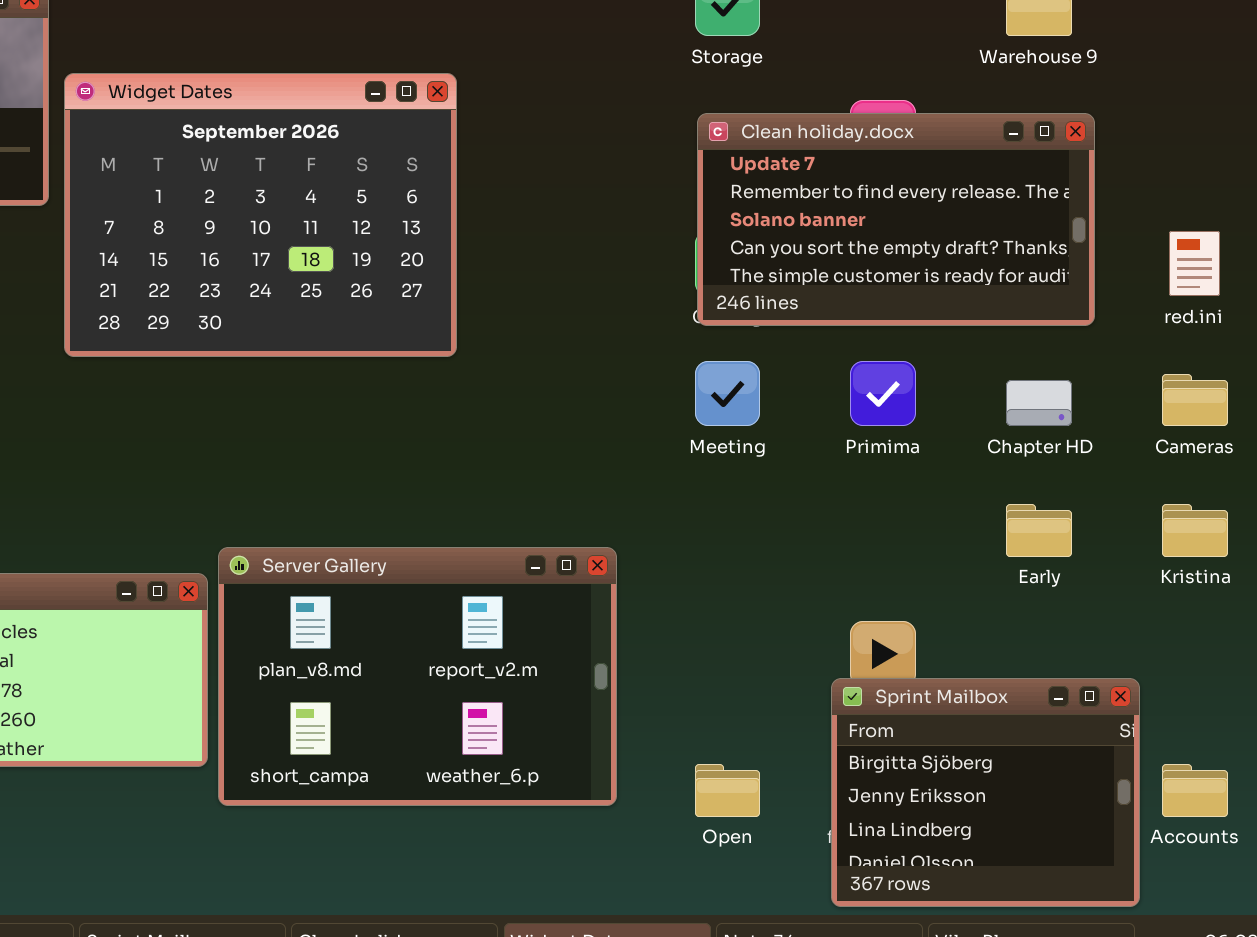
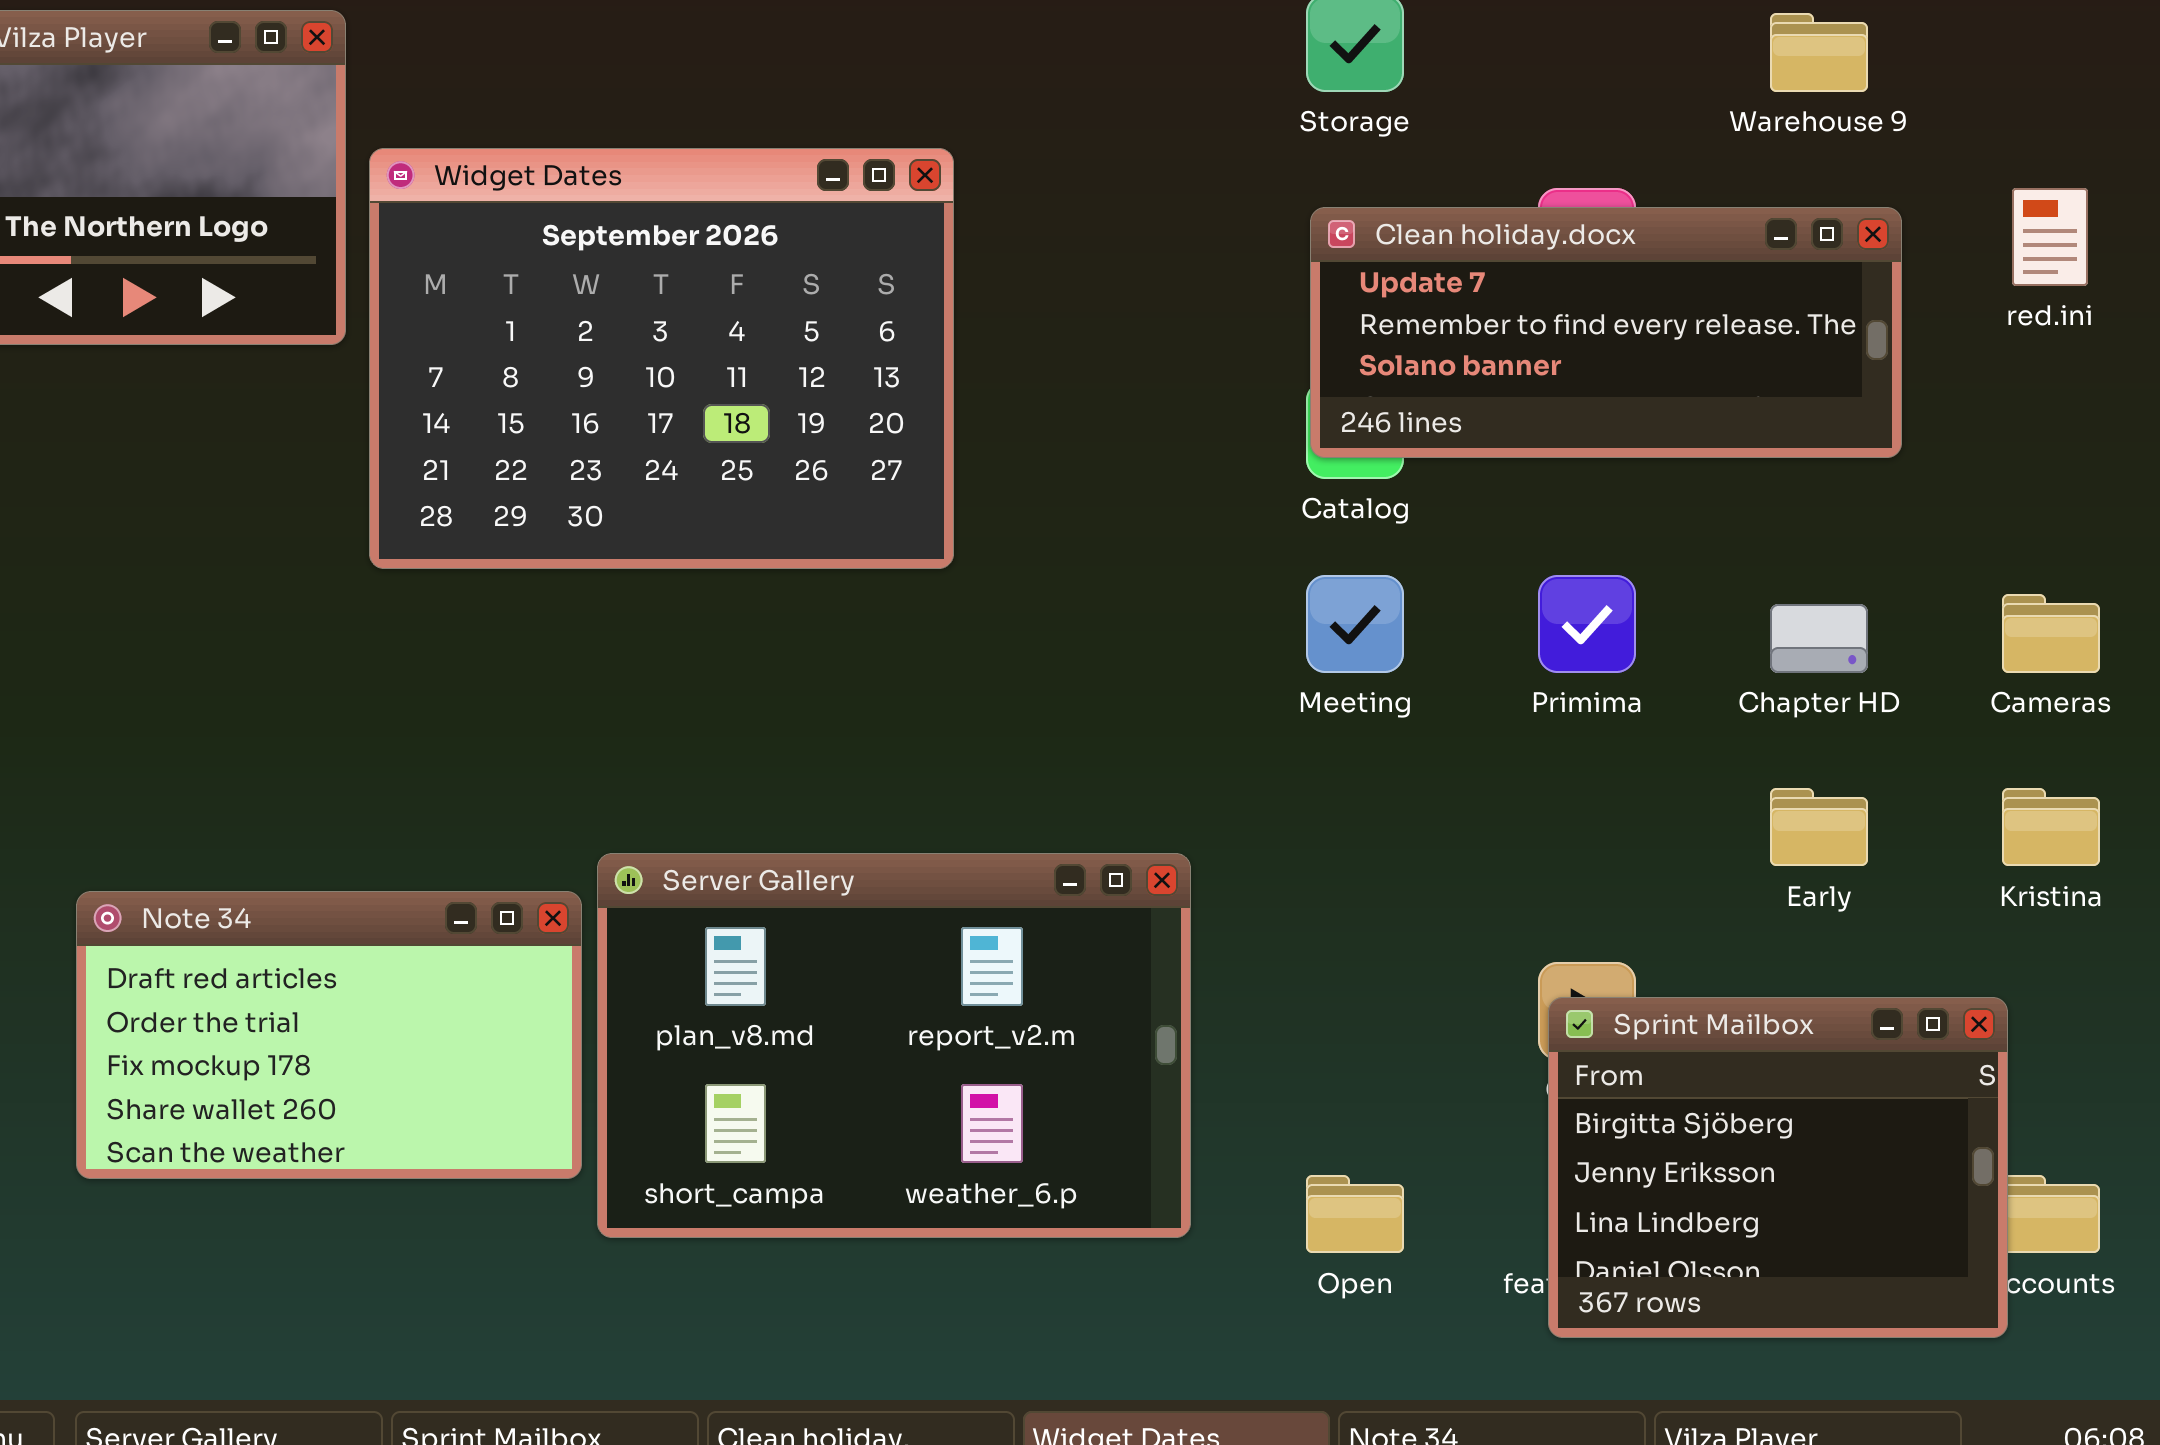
Clean holiday.docx: [697,113,1095,326] -> [1310,207,1902,458], resized
red.ini: [1169,231,1220,296] -> [2012,188,2088,286], moved
Sprint Mailbox: [831,678,1140,907] -> [1548,997,2008,1338], moved

